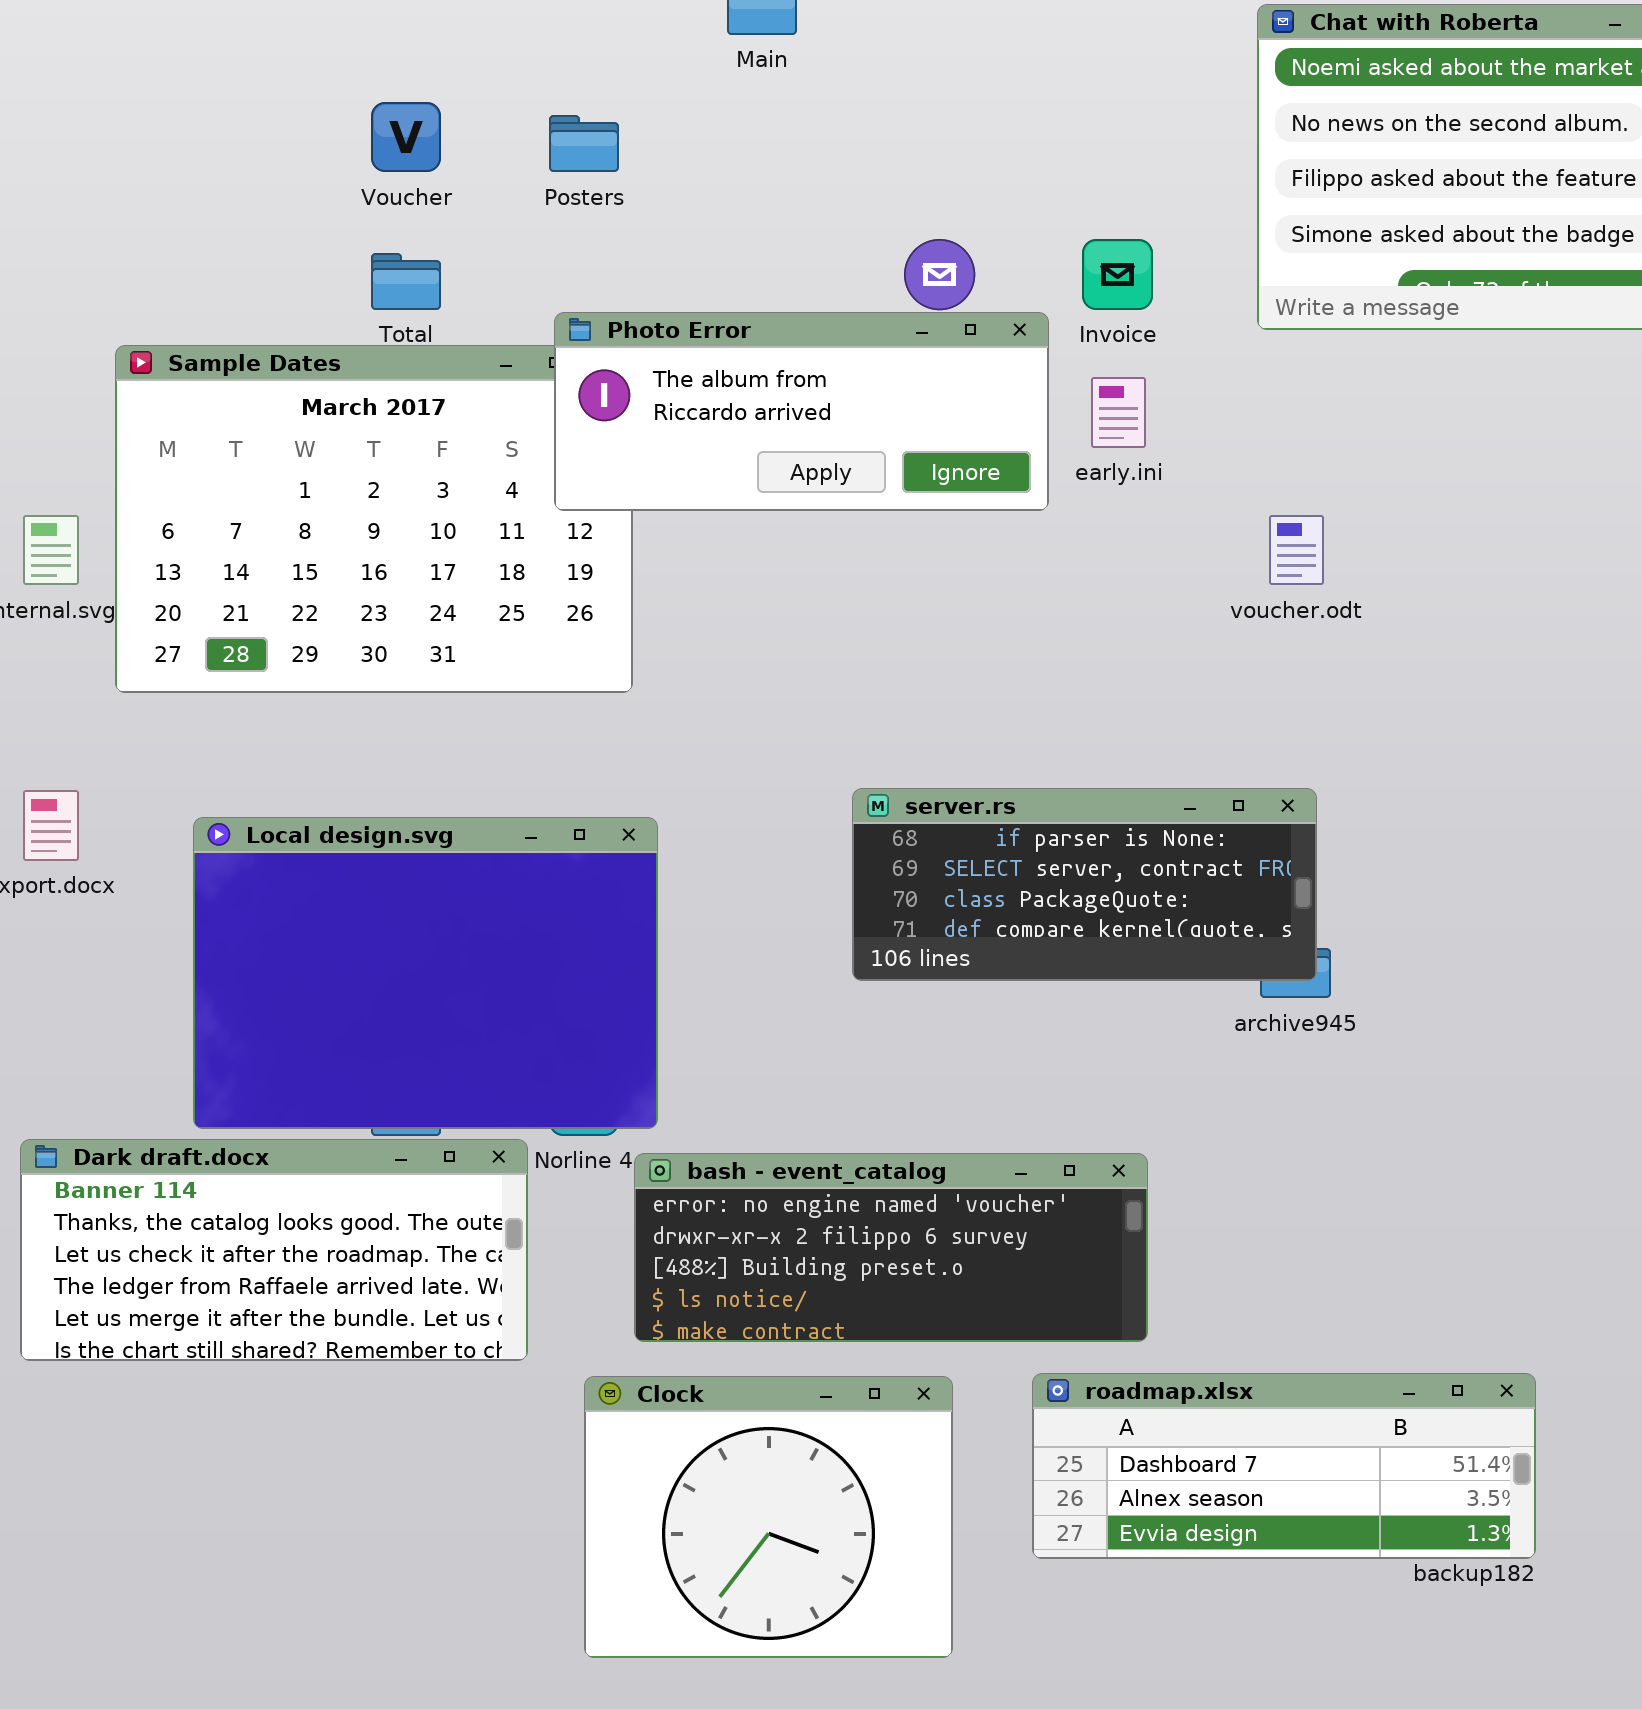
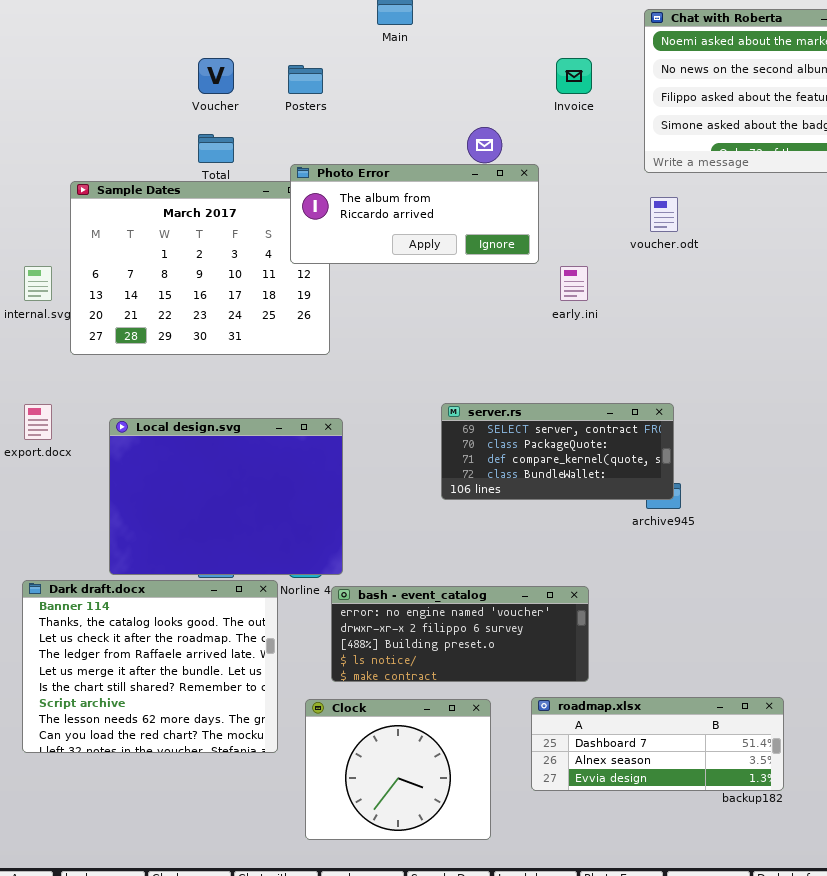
Invoice: [1082,239,1153,310] -> [556,58,592,94], moved
early.ini: [1091,377,1146,448] -> [560,266,588,301], moved
voucher.odt: [1269,515,1324,585] -> [650,197,678,232], moved
server.rs: [852,788,1317,981] -> [441,403,674,500], scrolled down 1 row
Dark draft.docx: [20,1139,528,1361] -> [22,580,278,753], resized

